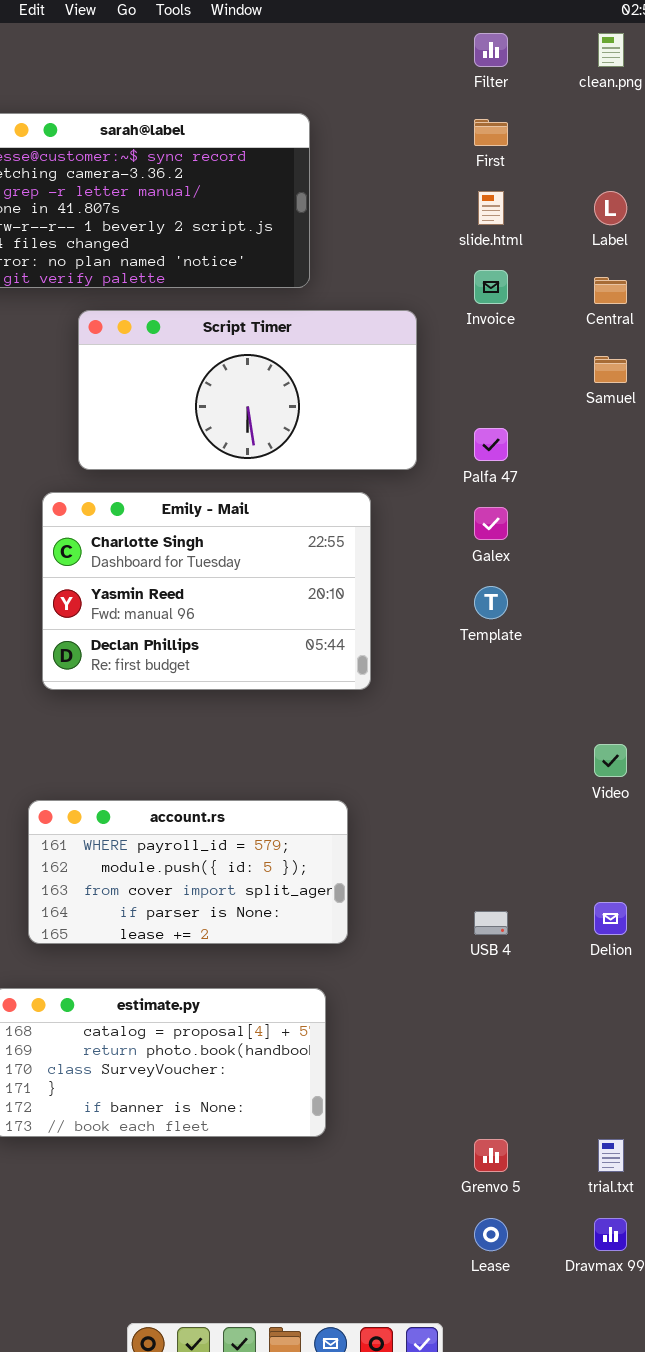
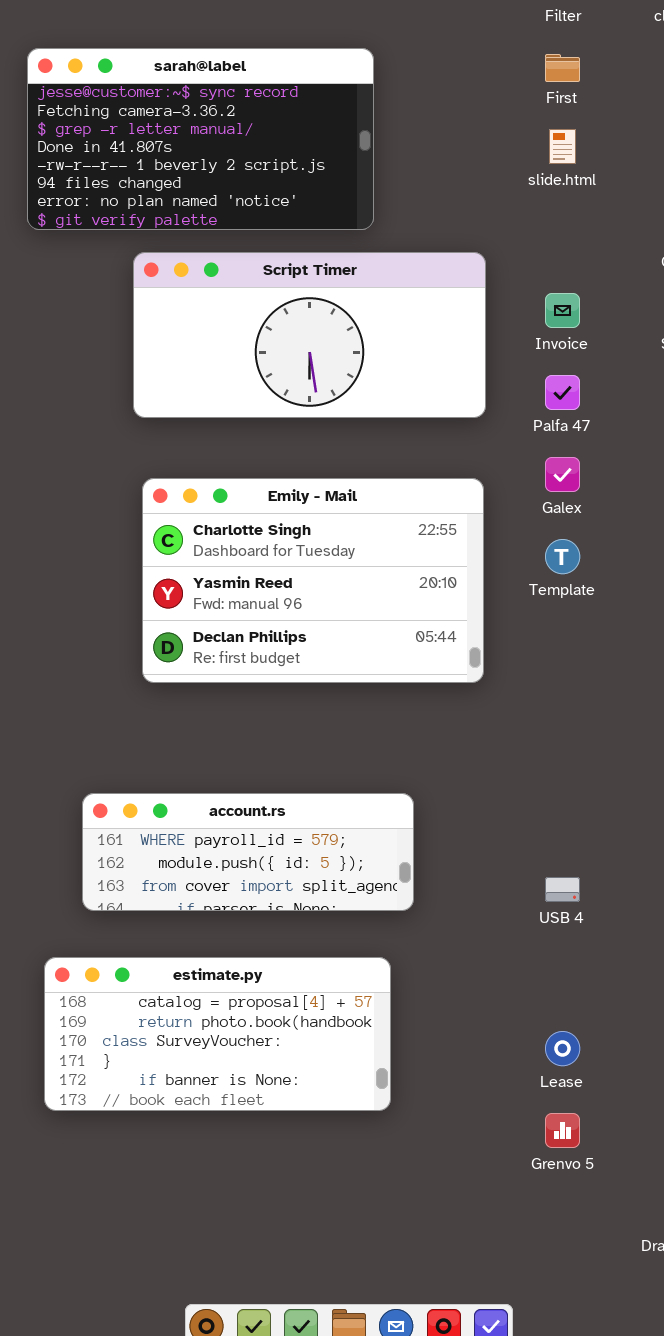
Invoice: [474,270,508,304] -> [545,293,580,328], moved
Emily - Mail: [42,492,371,690] -> [142,478,484,683], moved
account.rs: [28,800,348,944] -> [82,793,414,911], resized
Lease: [474,1218,508,1251] -> [545,1031,580,1066], moved

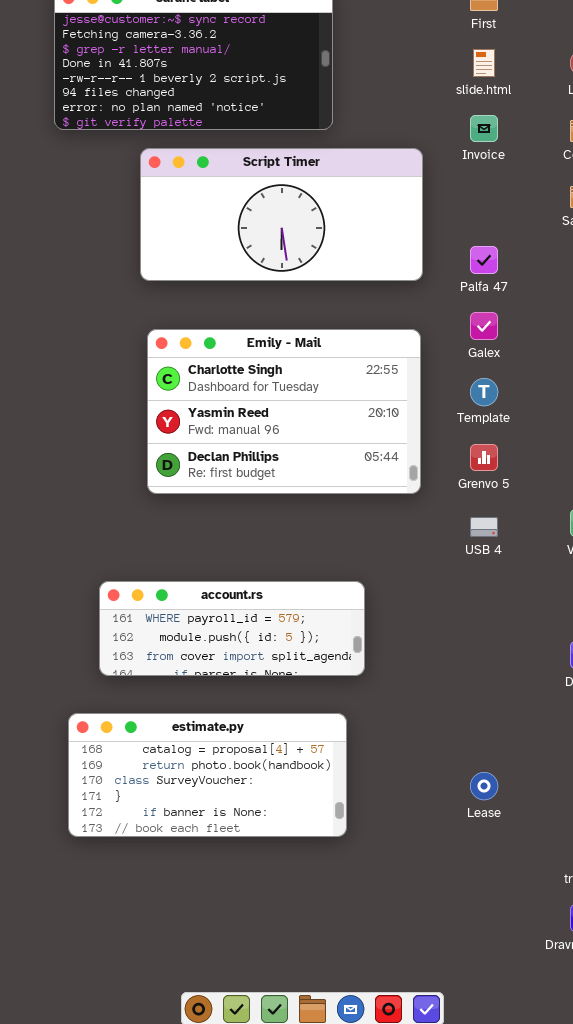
Invoice: [545,293,580,328] -> [470,115,498,142], moved
USB 4: [545,877,580,902] -> [470,517,498,537], moved
Grenvo 5: [545,1113,580,1148] -> [470,444,498,471], moved

